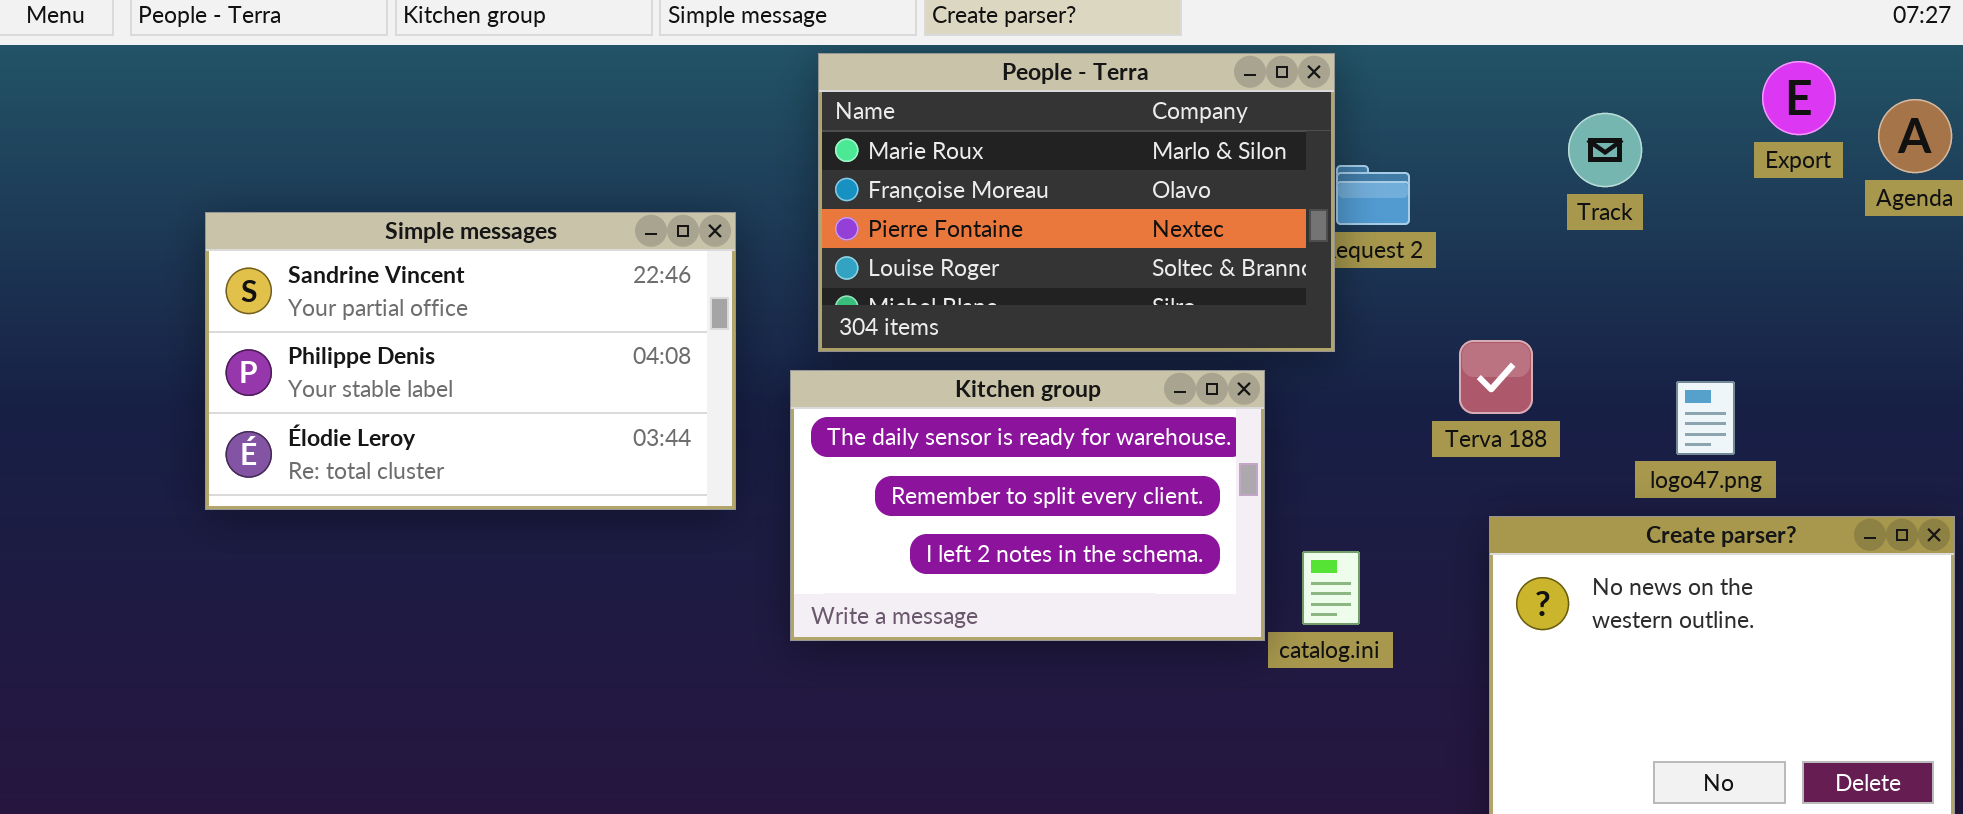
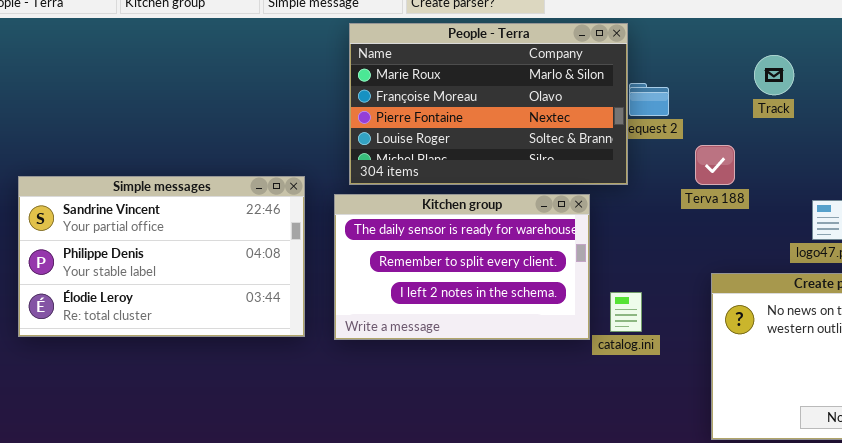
Simple messages: [205,212,736,510] -> [18,176,305,337], moved
Terva 188: [1459,340,1533,414] -> [695,145,735,185], moved

